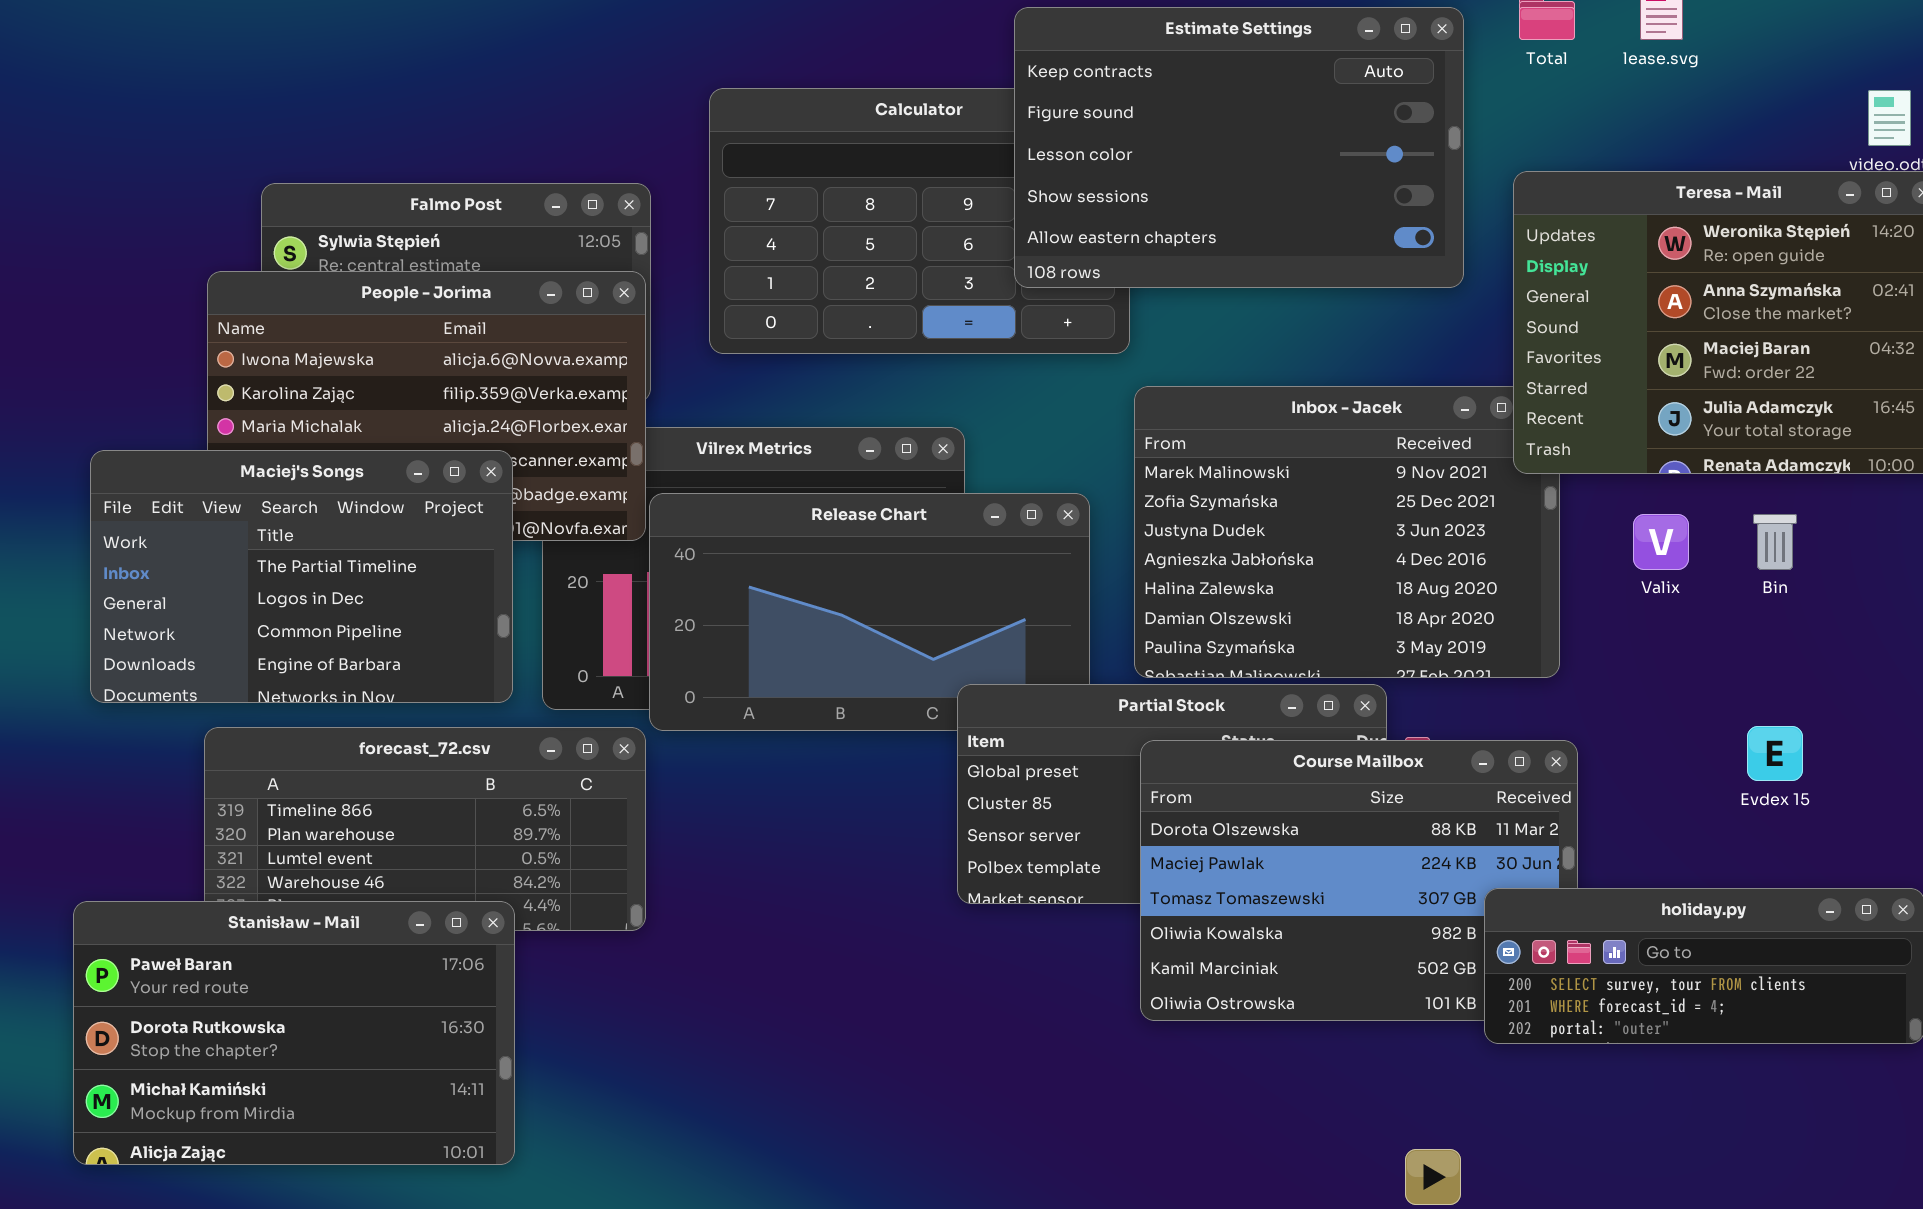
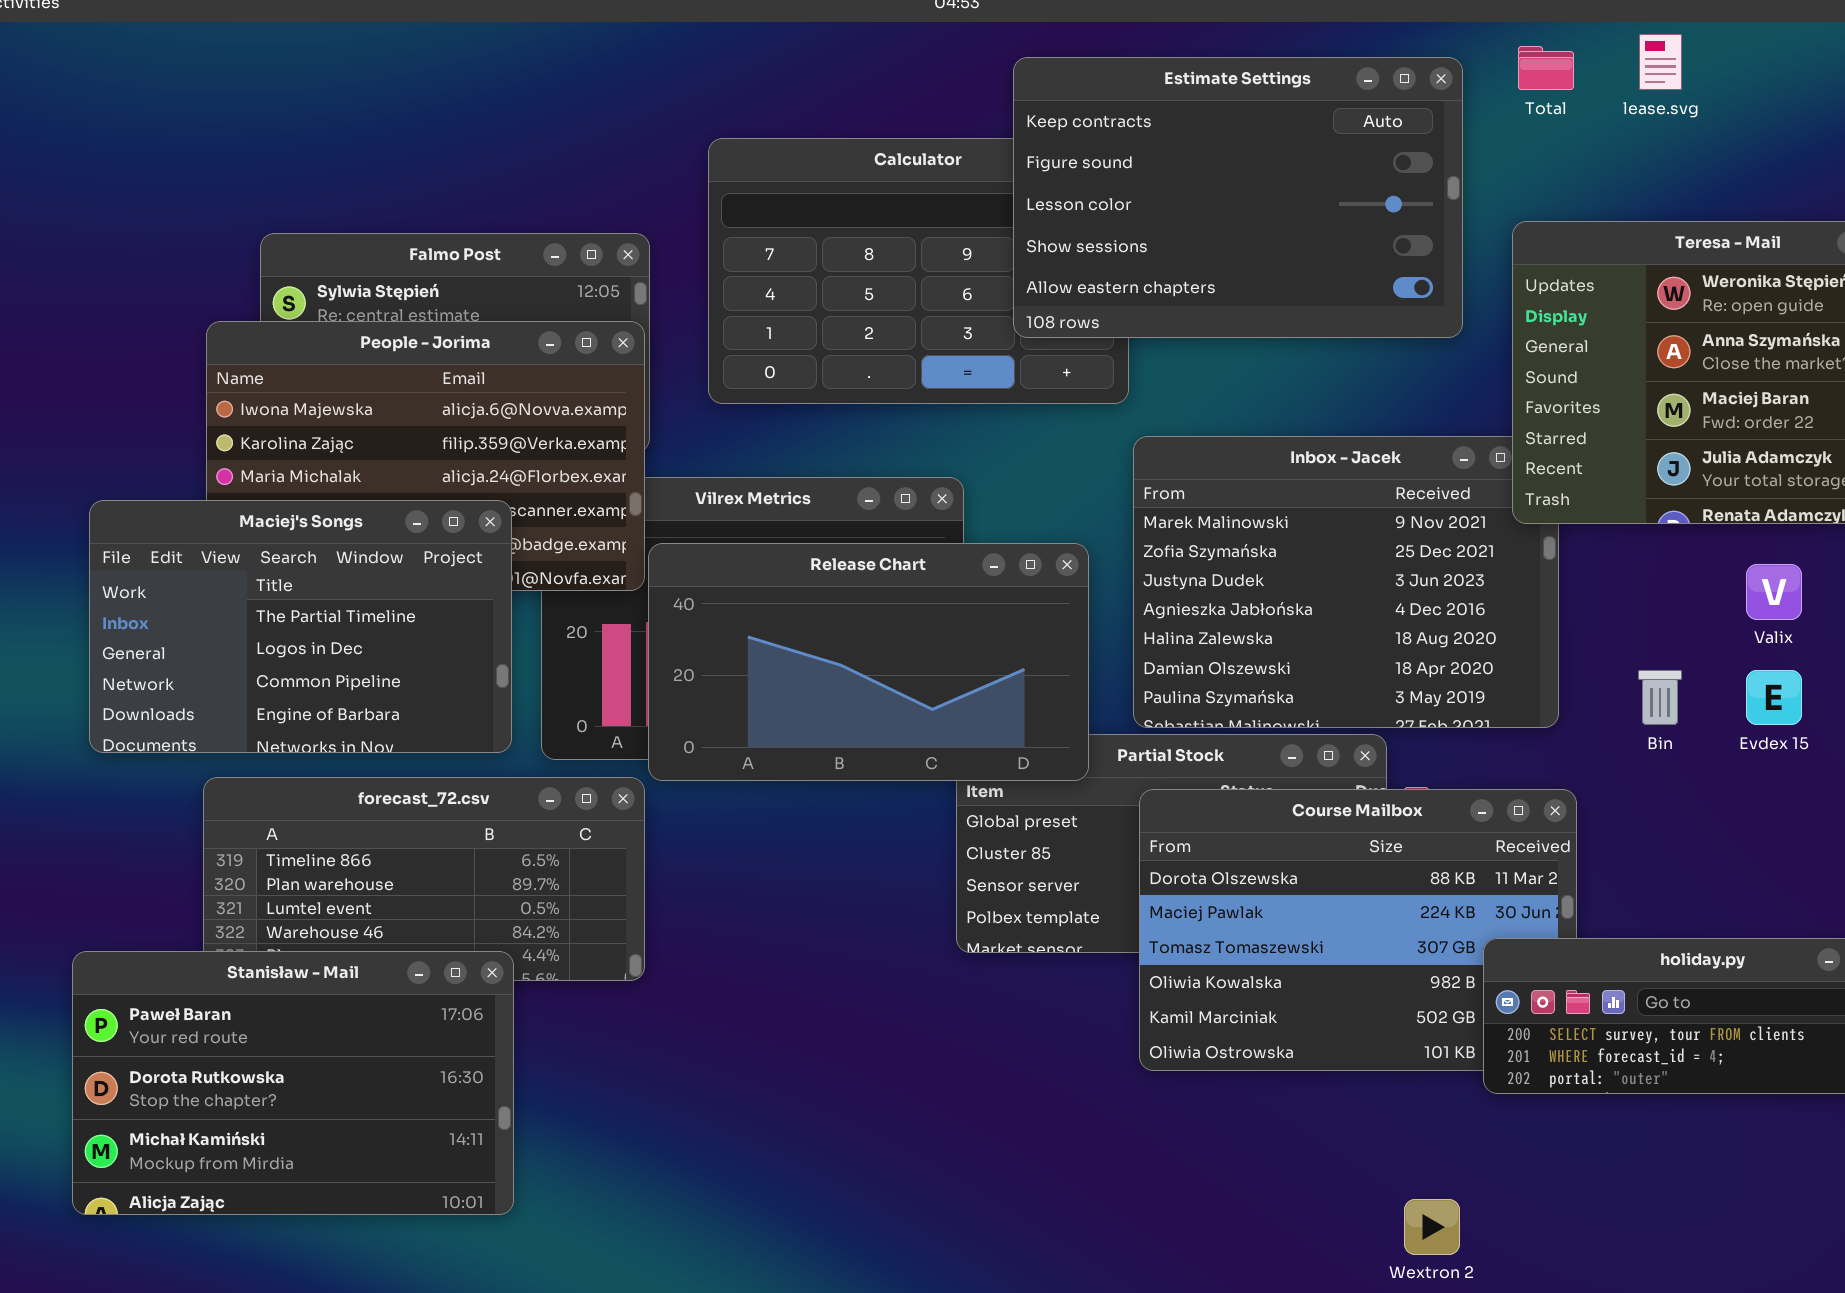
Release Chart: [649,493,1090,731] -> [648,543,1089,781], raised
Valix: [1633,514,1689,570] -> [1746,564,1802,620], moved
Bin: [1753,514,1797,570] -> [1638,670,1682,725], moved
Evdex 15: [1747,726,1803,781] -> [1746,670,1802,725], moved

